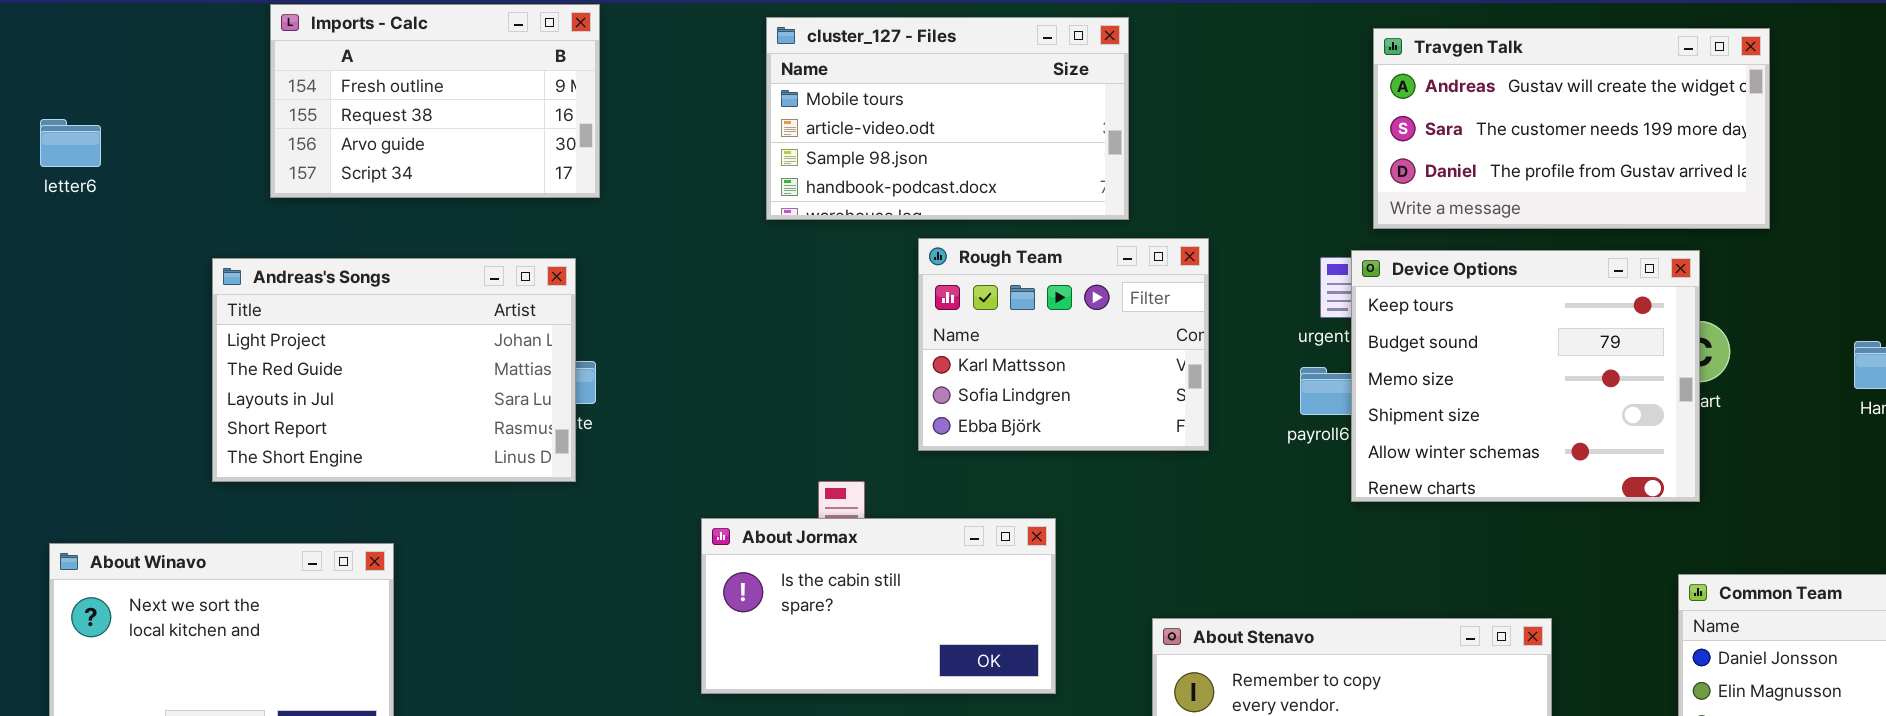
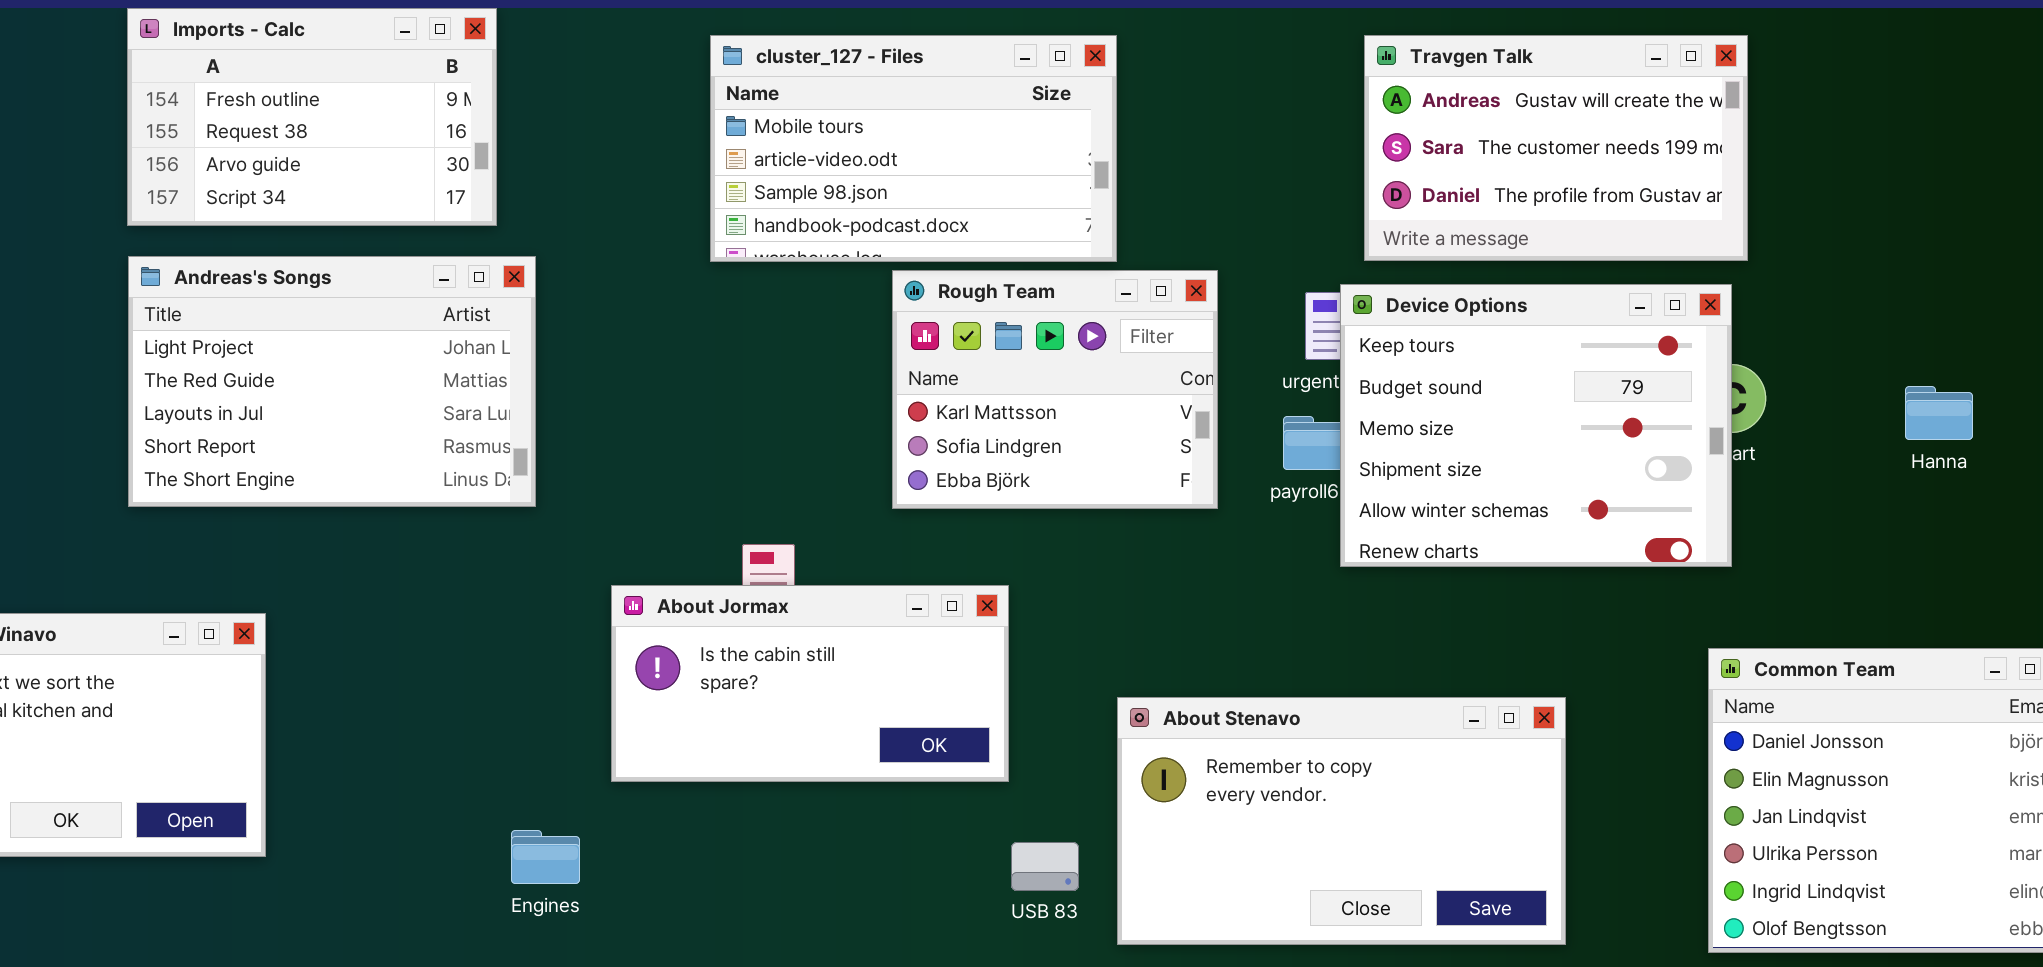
cluster_127 - Files: [766,17,1129,220] -> [710,35,1117,262], moved
Travgen Talk: [1373,28,1770,229] -> [1364,35,1748,261], resized
Rough Team: [918,238,1209,451] -> [892,270,1218,509], moved
Andreas's Songs: [212,258,576,482] -> [128,256,536,507], moved

